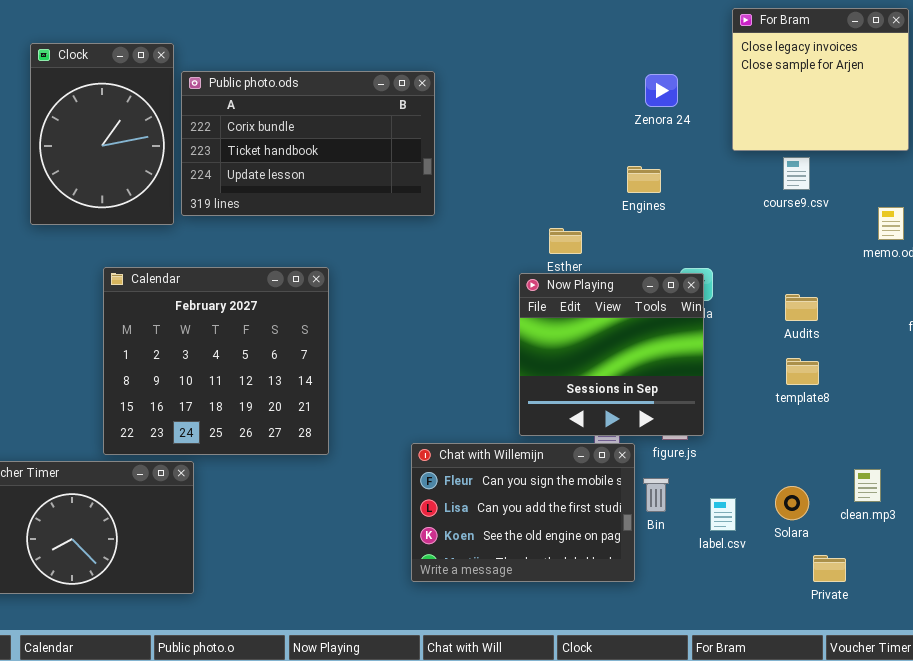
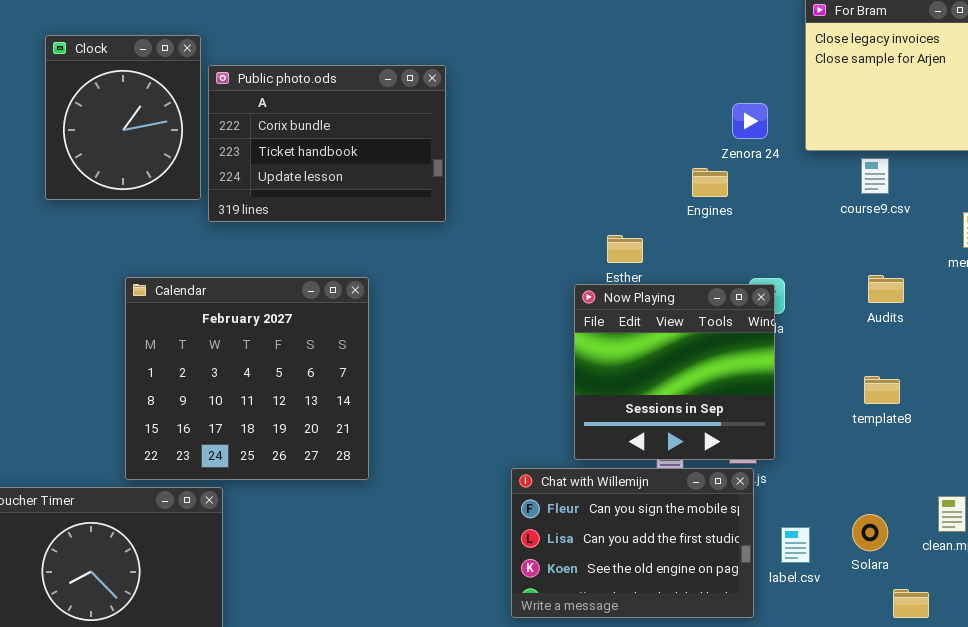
Clock: [30,43,174,225] -> [45,35,201,200], resized
Public photo.ods: [181,71,435,216] -> [208,65,446,222], resized
Zenora 24: [645,74,678,107] -> [732,103,768,139], moved
Audits: [785,294,818,321] -> [868,275,904,303], moved
Chat with Willemijn: [411,443,635,582] -> [511,468,754,618], moved

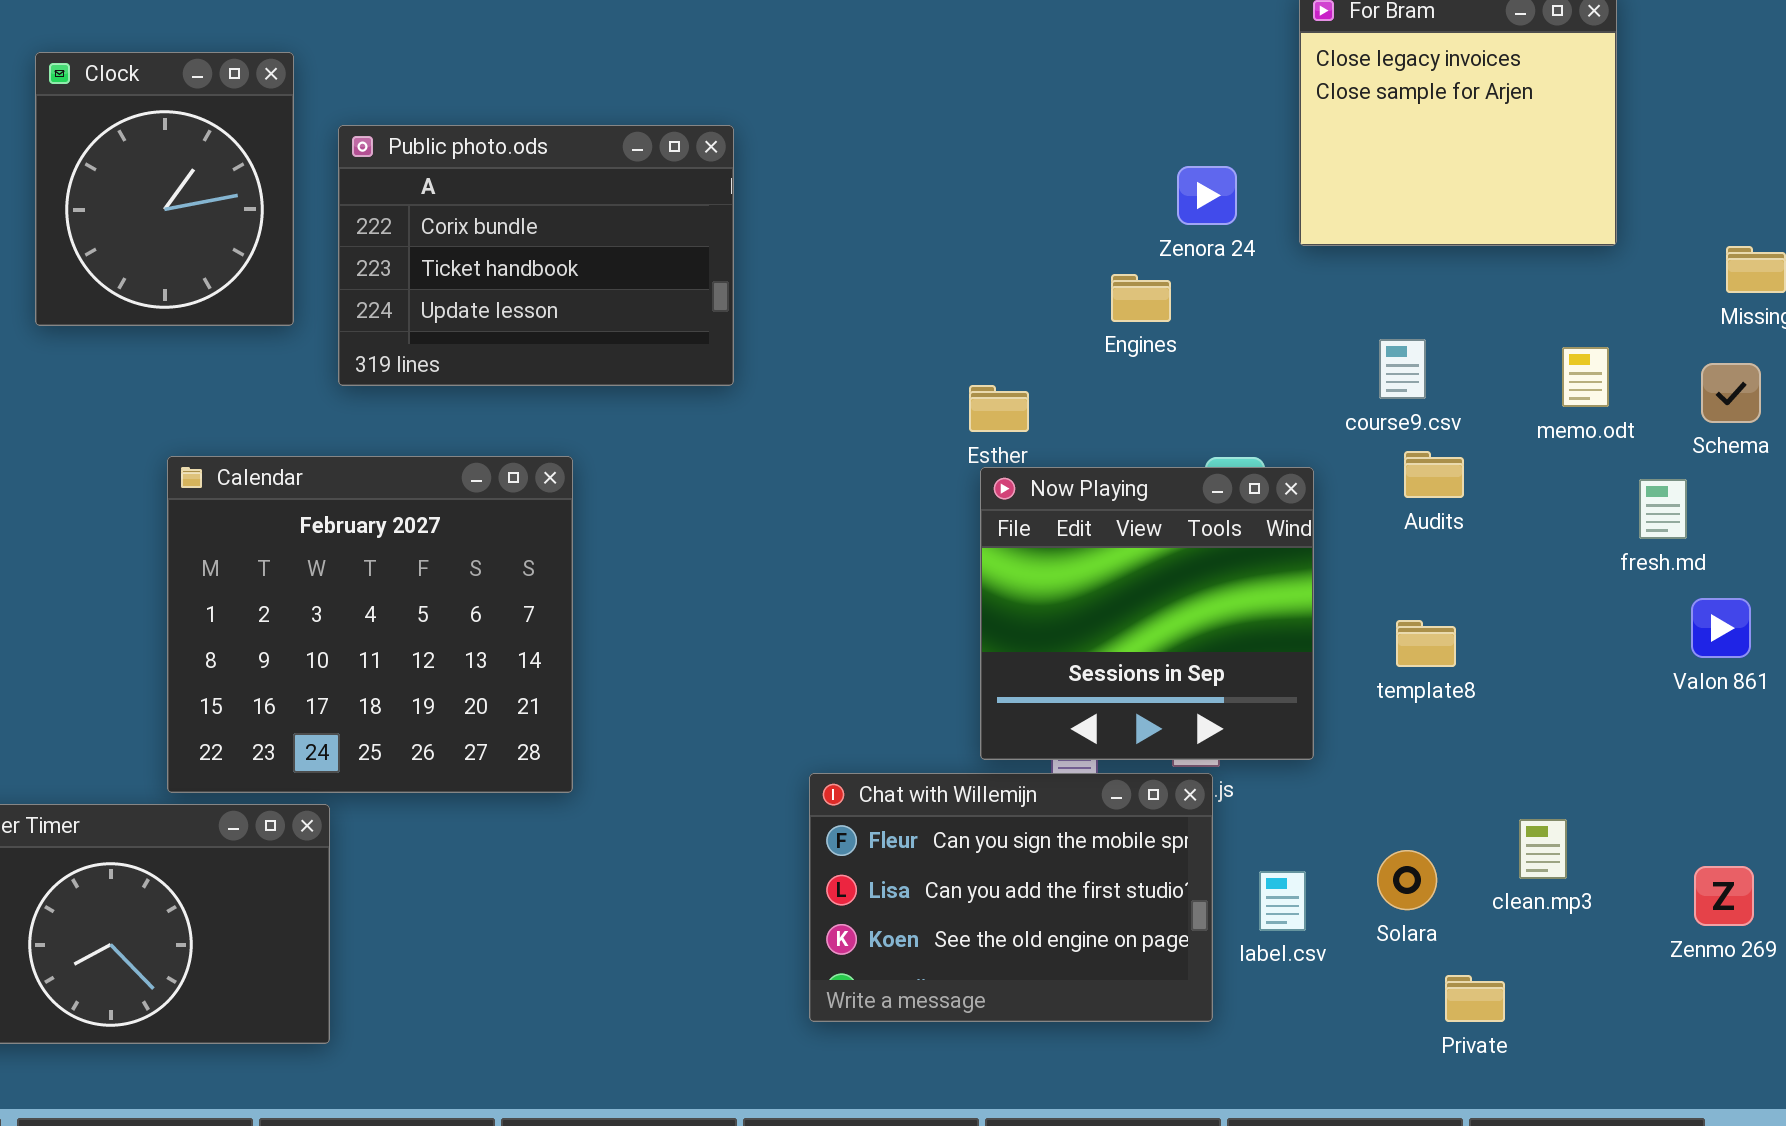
Public photo.ods: [208,65,446,222] -> [338,125,734,386], moved
course9.csv: [861,158,889,194] -> [1379,339,1426,399], moved
Now Playing: [574,284,775,460] -> [980,467,1314,760], moved

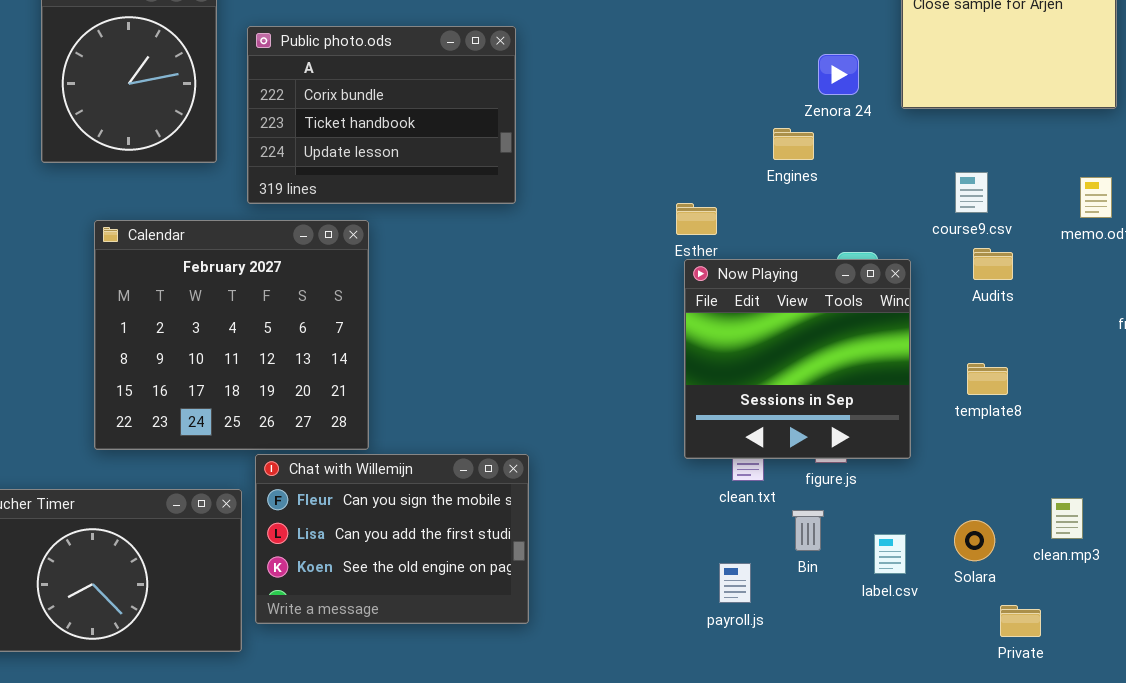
Calendar: [167,456,573,793] -> [94,220,369,450], moved
Chat with Willemijn: [809,773,1213,1022] -> [255,454,529,624], moved

